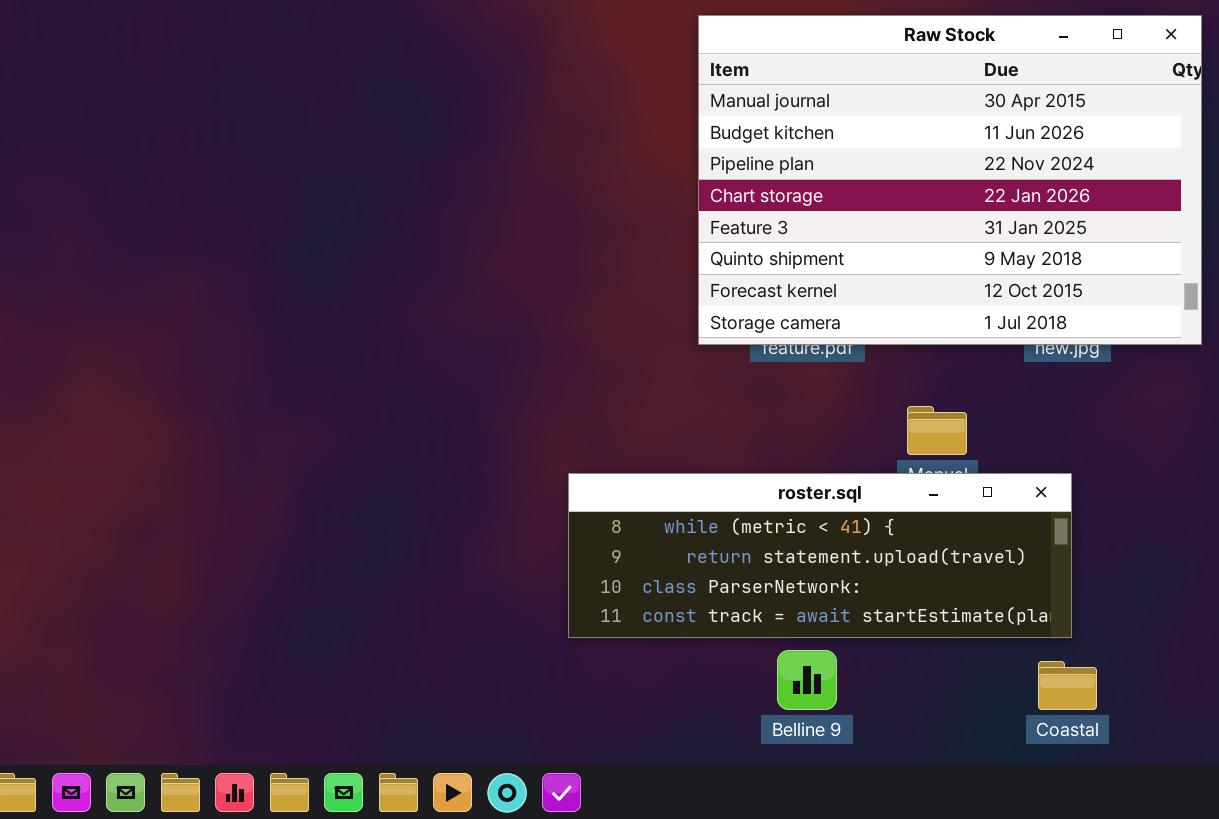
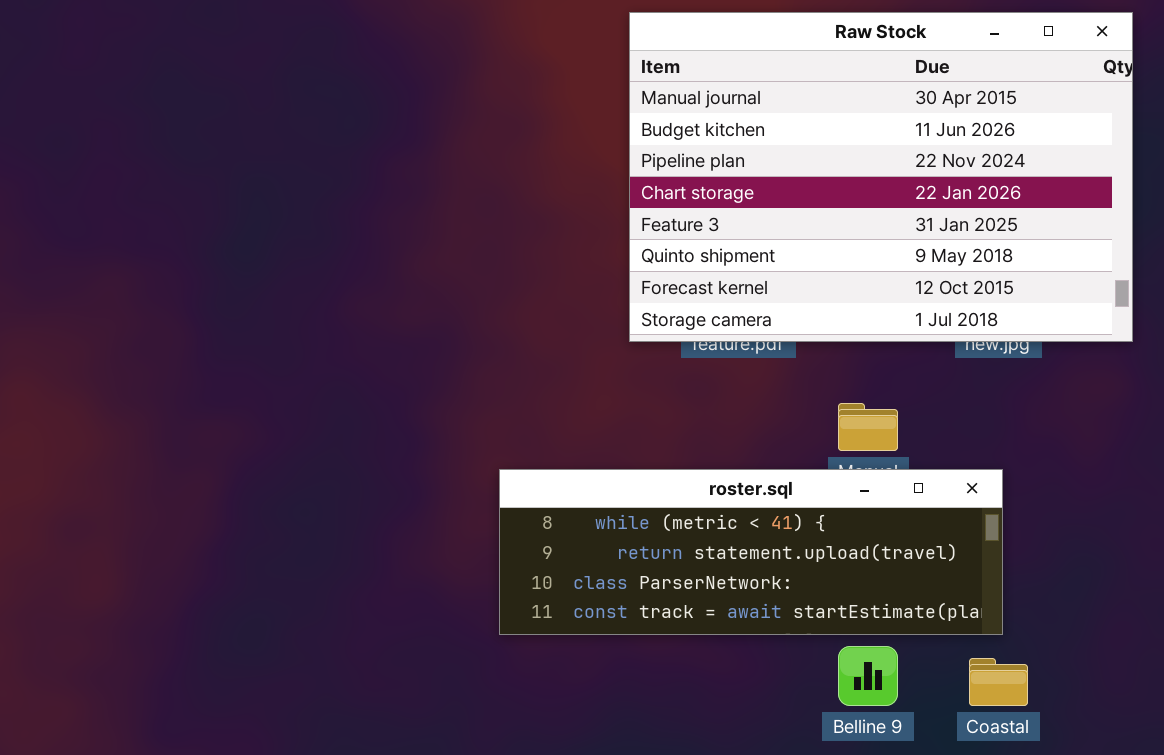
Belline 9: [777,650,837,710] -> [838,646,898,706], moved

